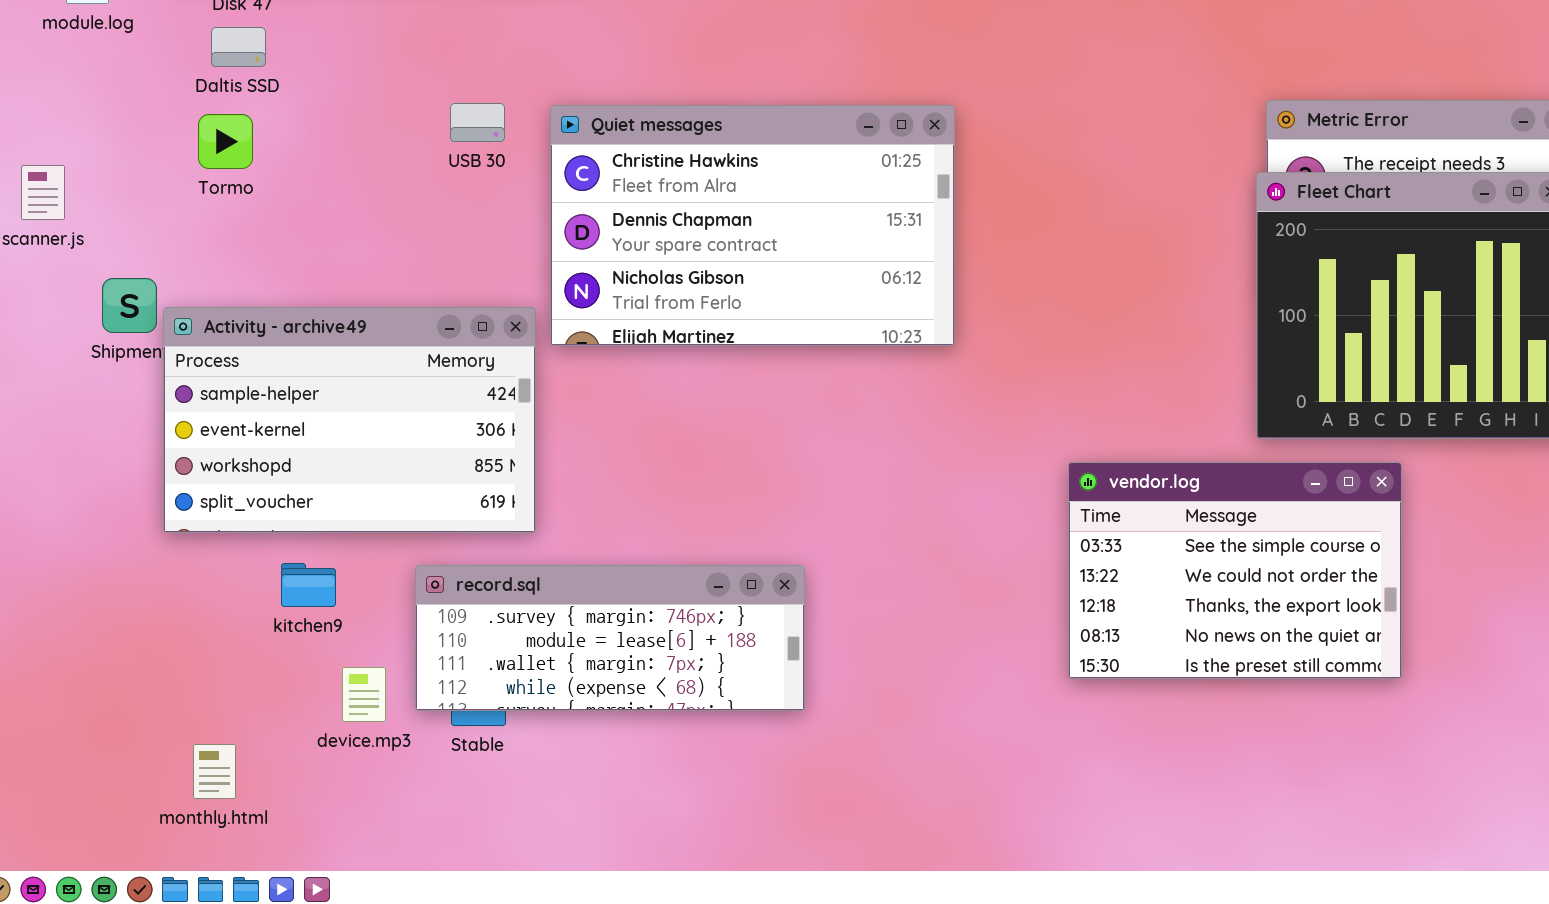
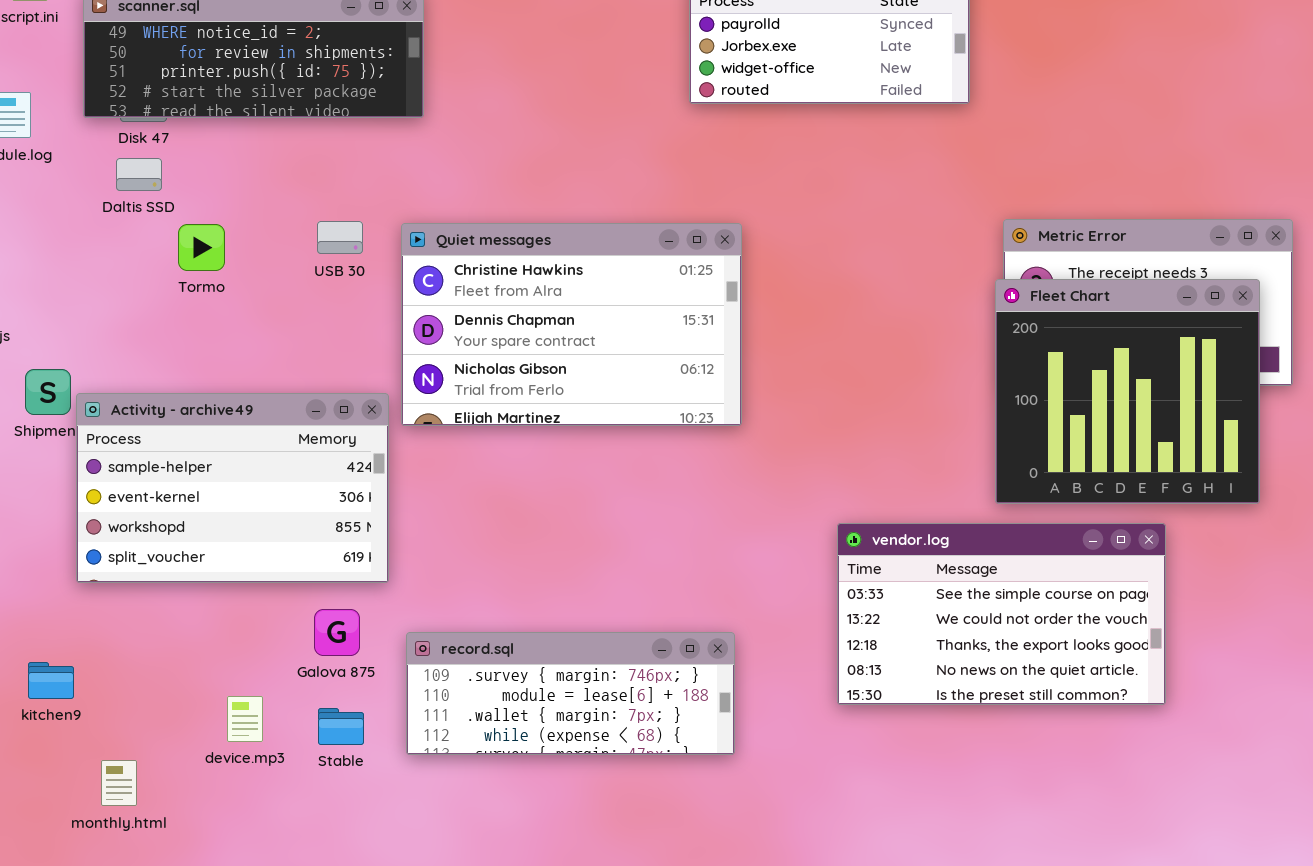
Tormo: [198,114,253,169] -> [178,224,225,271], moved
vendor.log: [1068,462,1402,679] -> [837,523,1166,705], resized
kitchen9: [281,563,336,607] -> [28,662,74,699], moved
record.sql: [415,565,805,711] -> [406,632,735,755], moved

